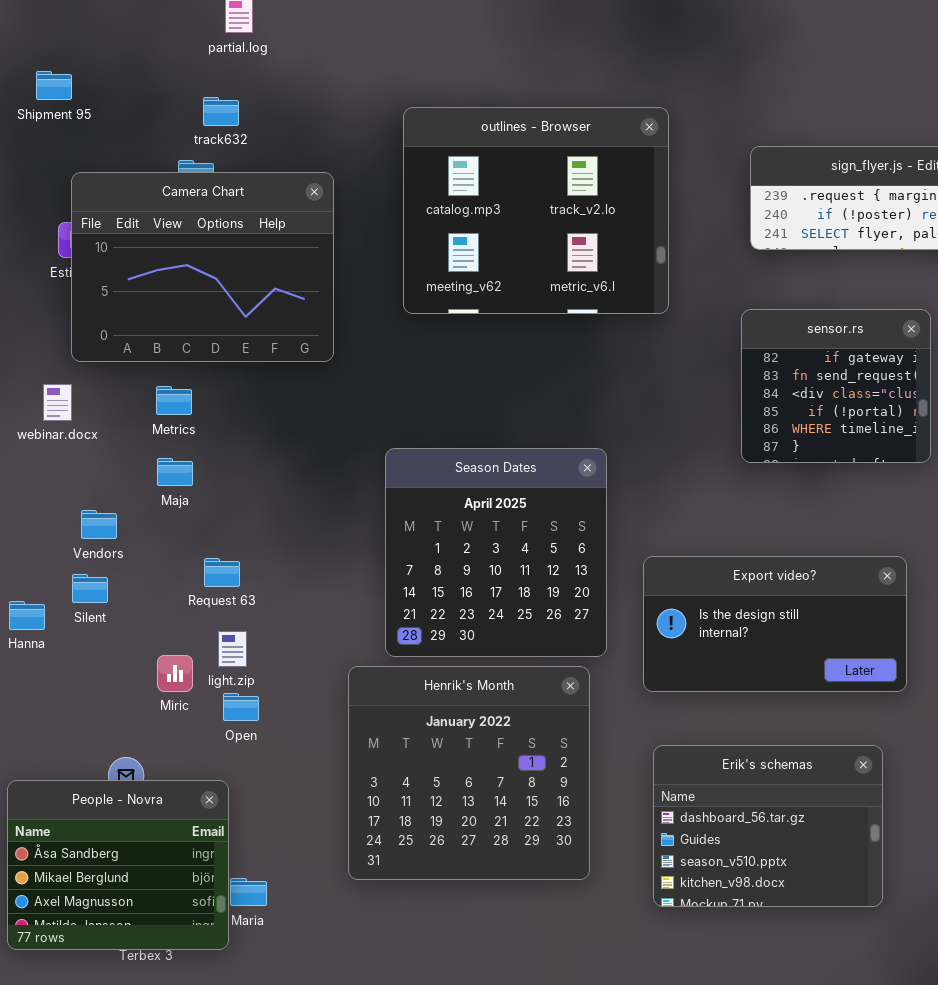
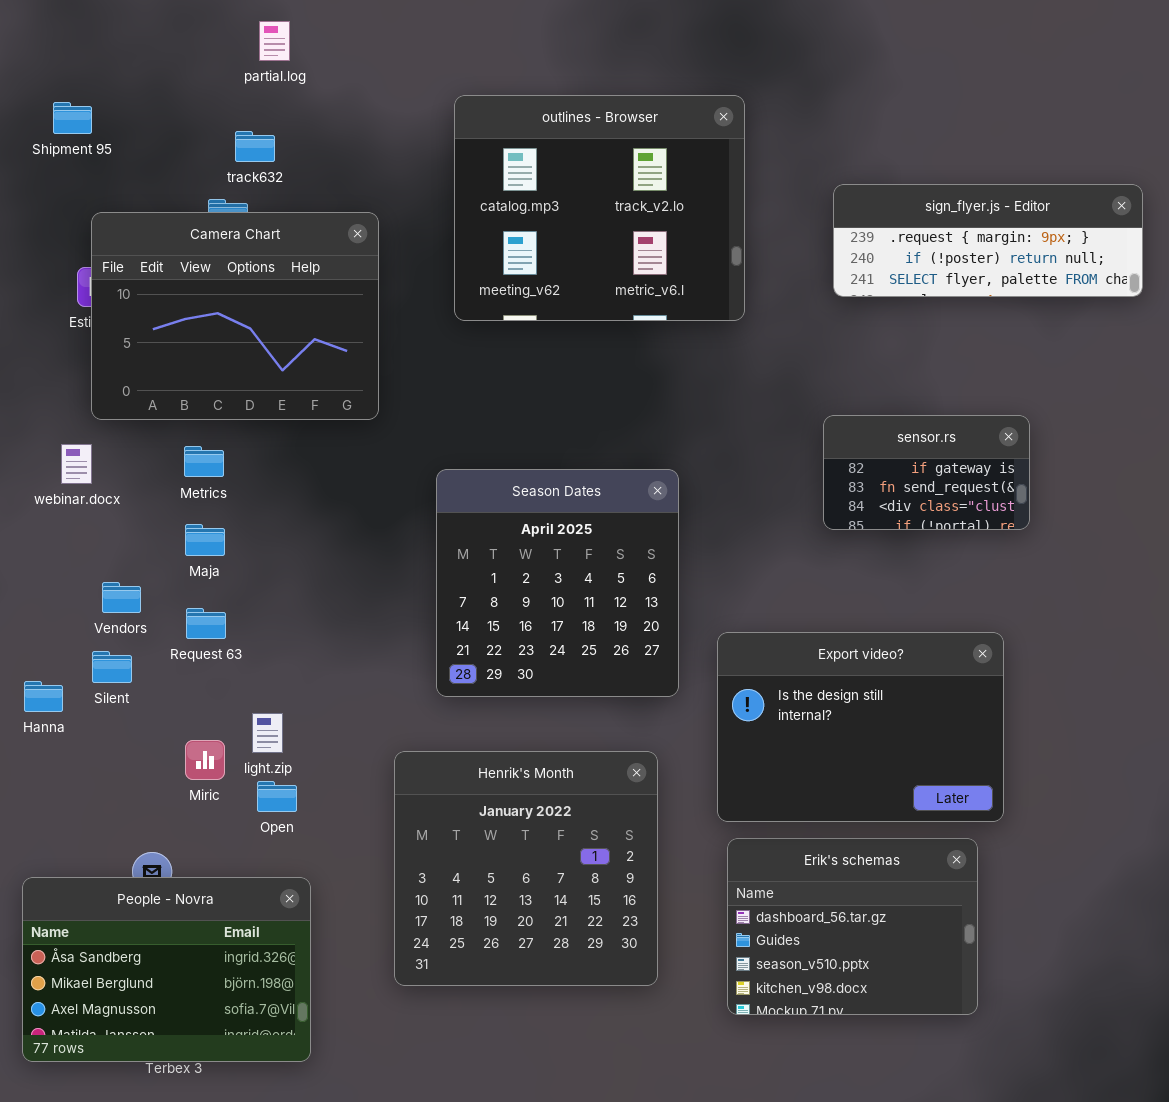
outlines - Browser: [403,107,669,314] -> [454,95,745,321], moved
sensor.rs: [741,309,931,463] -> [823,415,1030,530], resized
Season Dates: [385,448,607,657] -> [436,469,679,697], moved
Export video?: [643,556,907,692] -> [717,632,1004,822], resized
Request 63: [204,558,240,587] -> [186,608,226,639], moved
People - Novra: [7,780,229,950] -> [22,877,311,1062], resized

